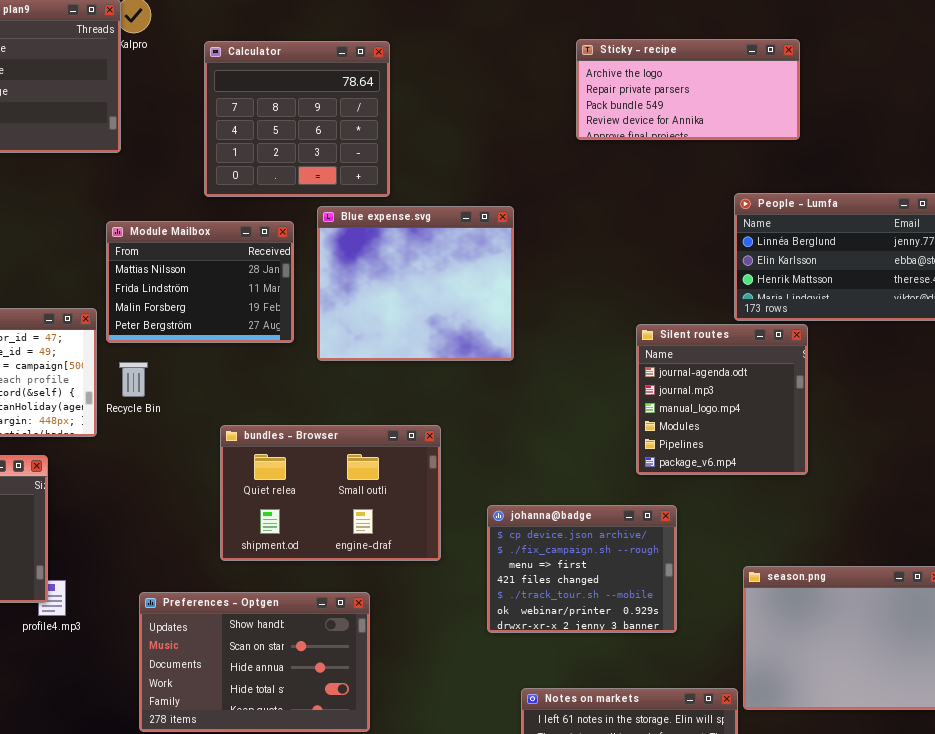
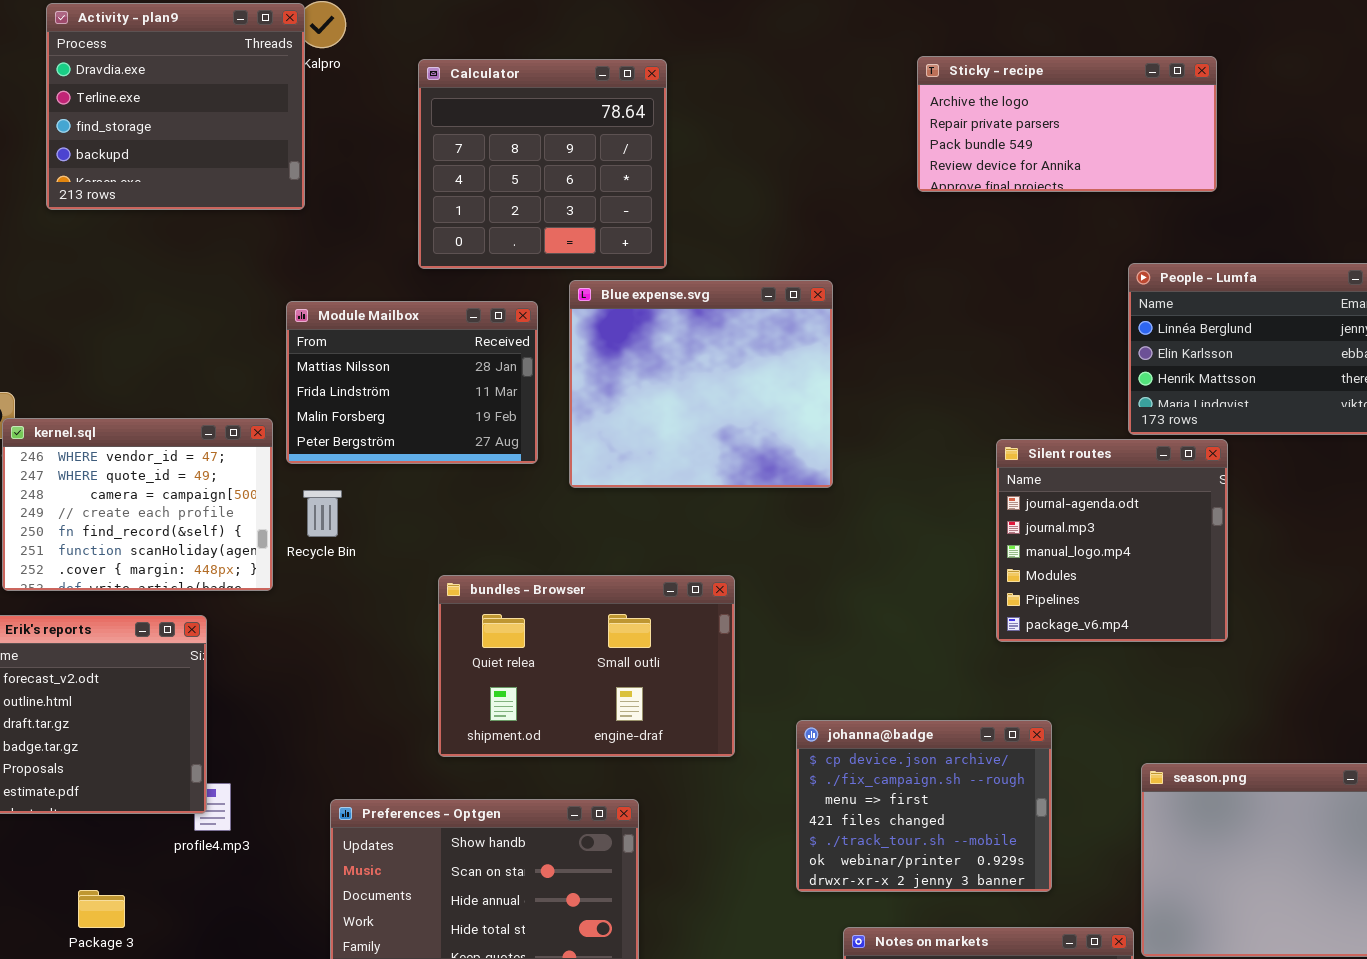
johanna@badge: [487,505,677,633] -> [796,720,1052,892], moved

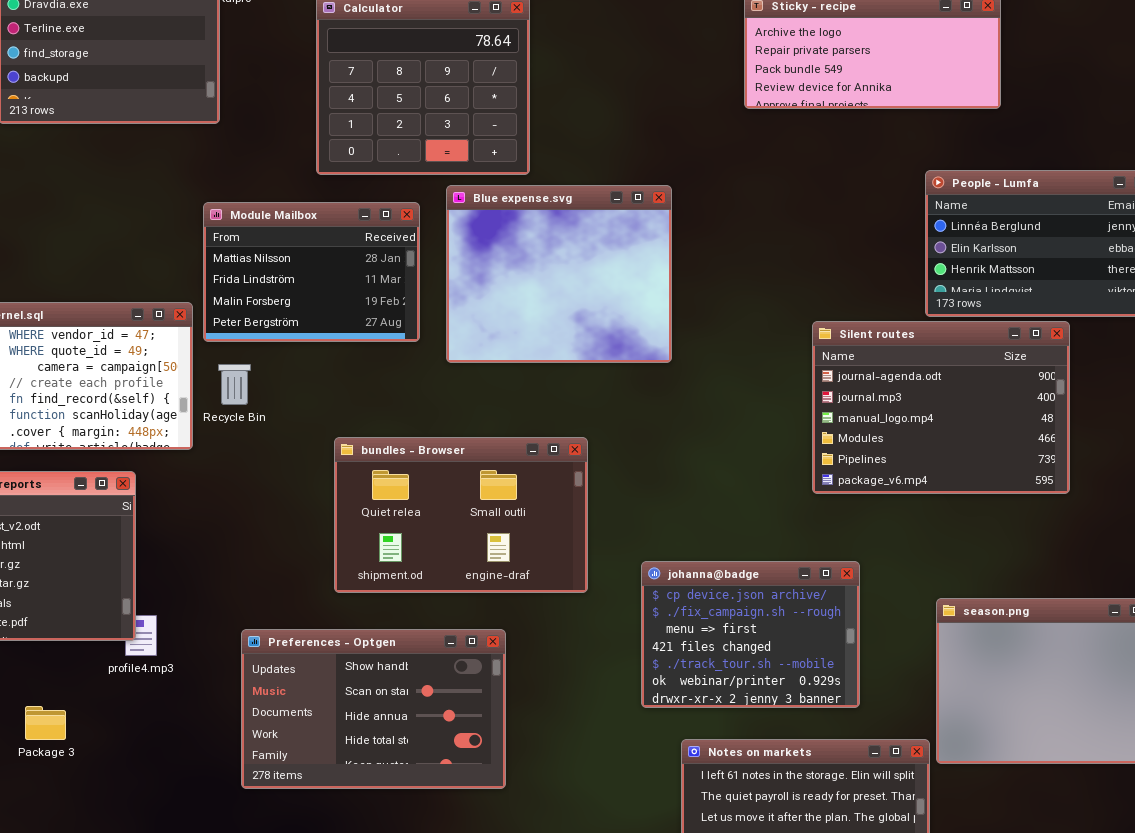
Silent routes: [996,439,1228,642] -> [812,321,1070,494], resized

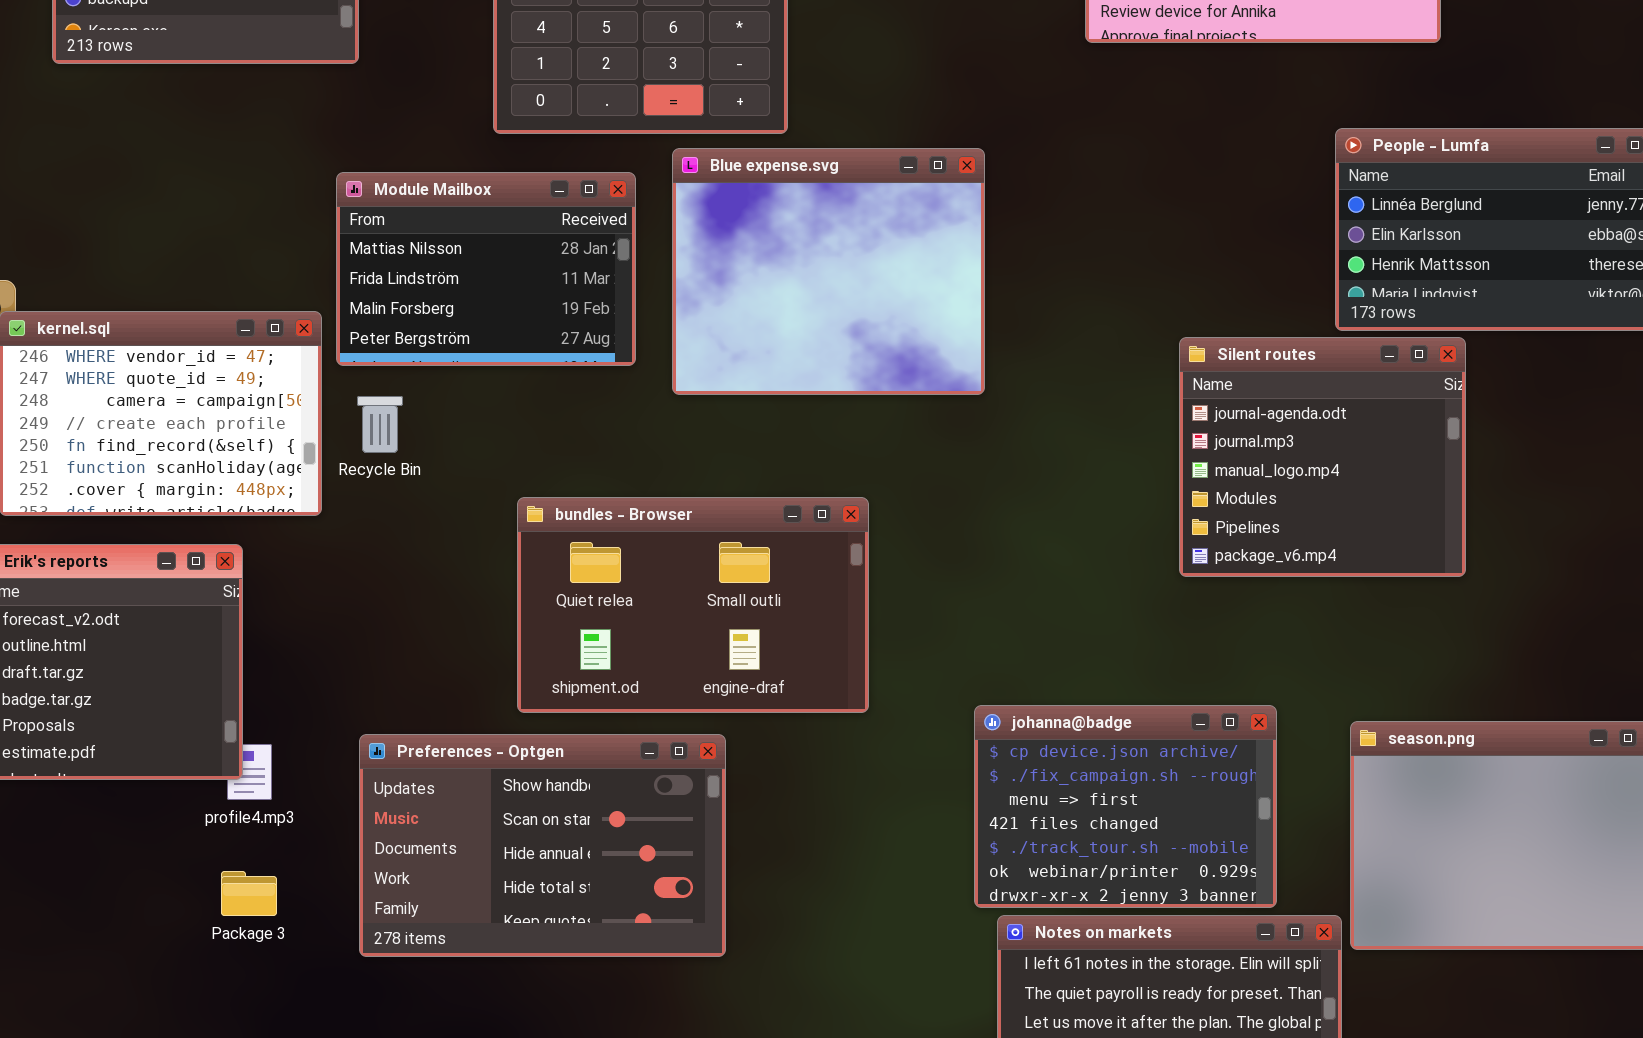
Silent routes: [812,321,1070,494] -> [1179,337,1466,577], resized
johanna@badge: [641,561,860,708] -> [974,705,1277,908], moved
Preferences - Optgen: [241,629,506,789] -> [359,734,726,957], moved
Package 3: [25,706,66,740] -> [221,871,277,916], moved

